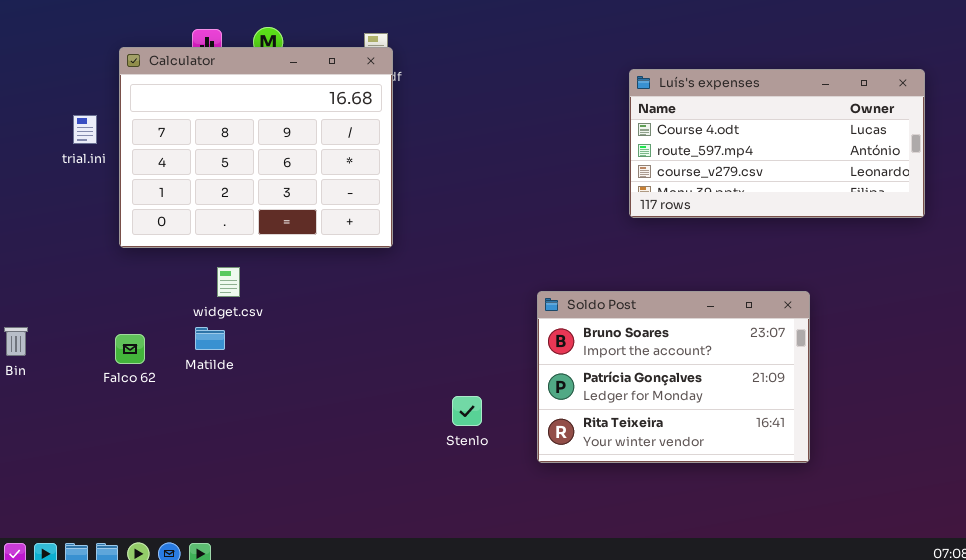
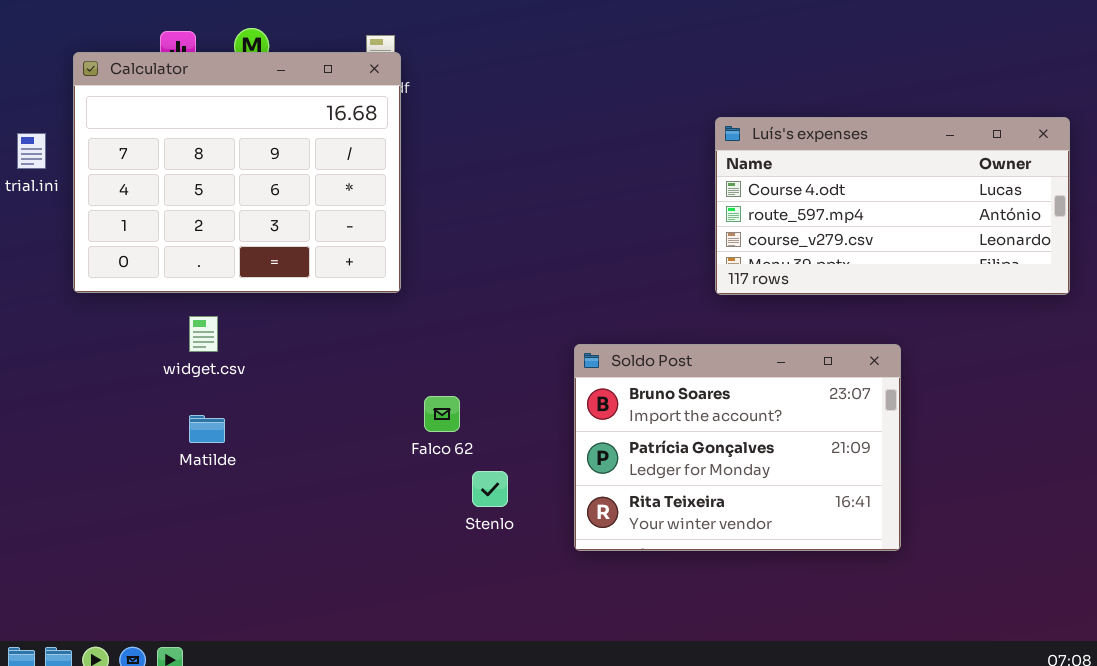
Luís's expenses: [629,69,925,218] -> [715,117,1070,295], moved
Matilde: [195,327,225,350] -> [189,415,225,443], moved
Falco 62: [115,334,145,364] -> [424,396,460,432], moved

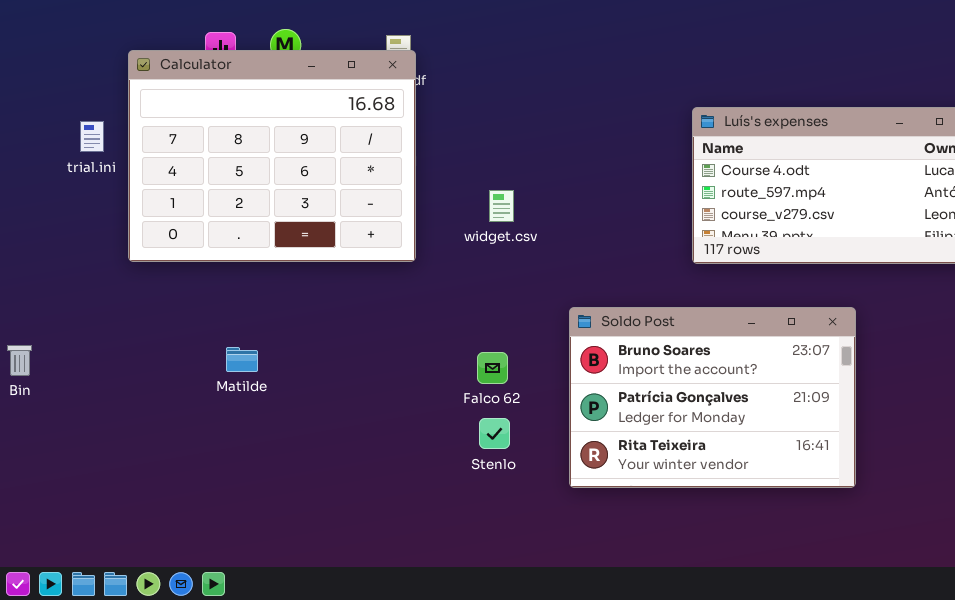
widget.csv: [189,316,218,352] -> [489,190,514,222], moved
Falco 62: [424,396,460,432] -> [477,352,508,384], moved
Matilde: [189,415,225,443] -> [226,347,258,372], moved

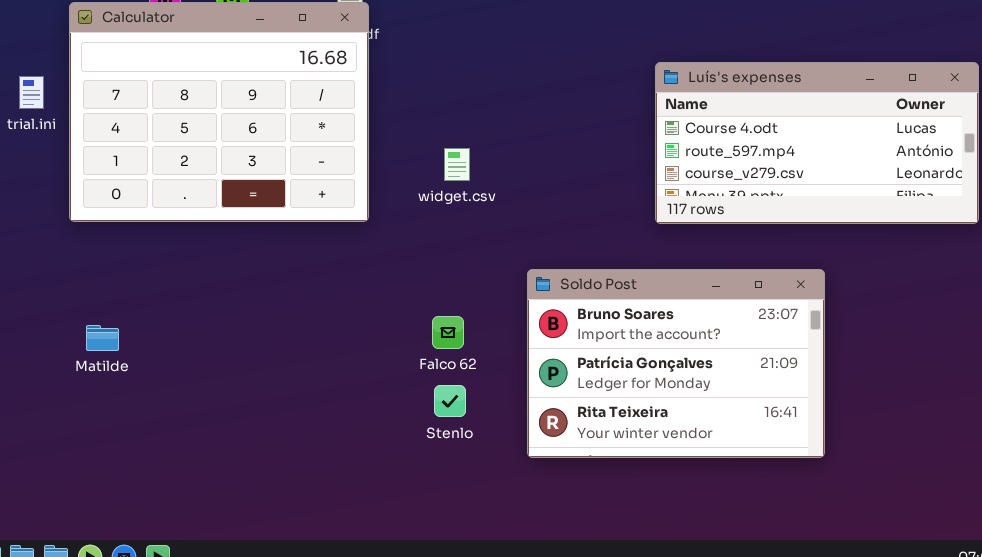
Matilde: [226,347,258,372] -> [86,325,119,351], moved

